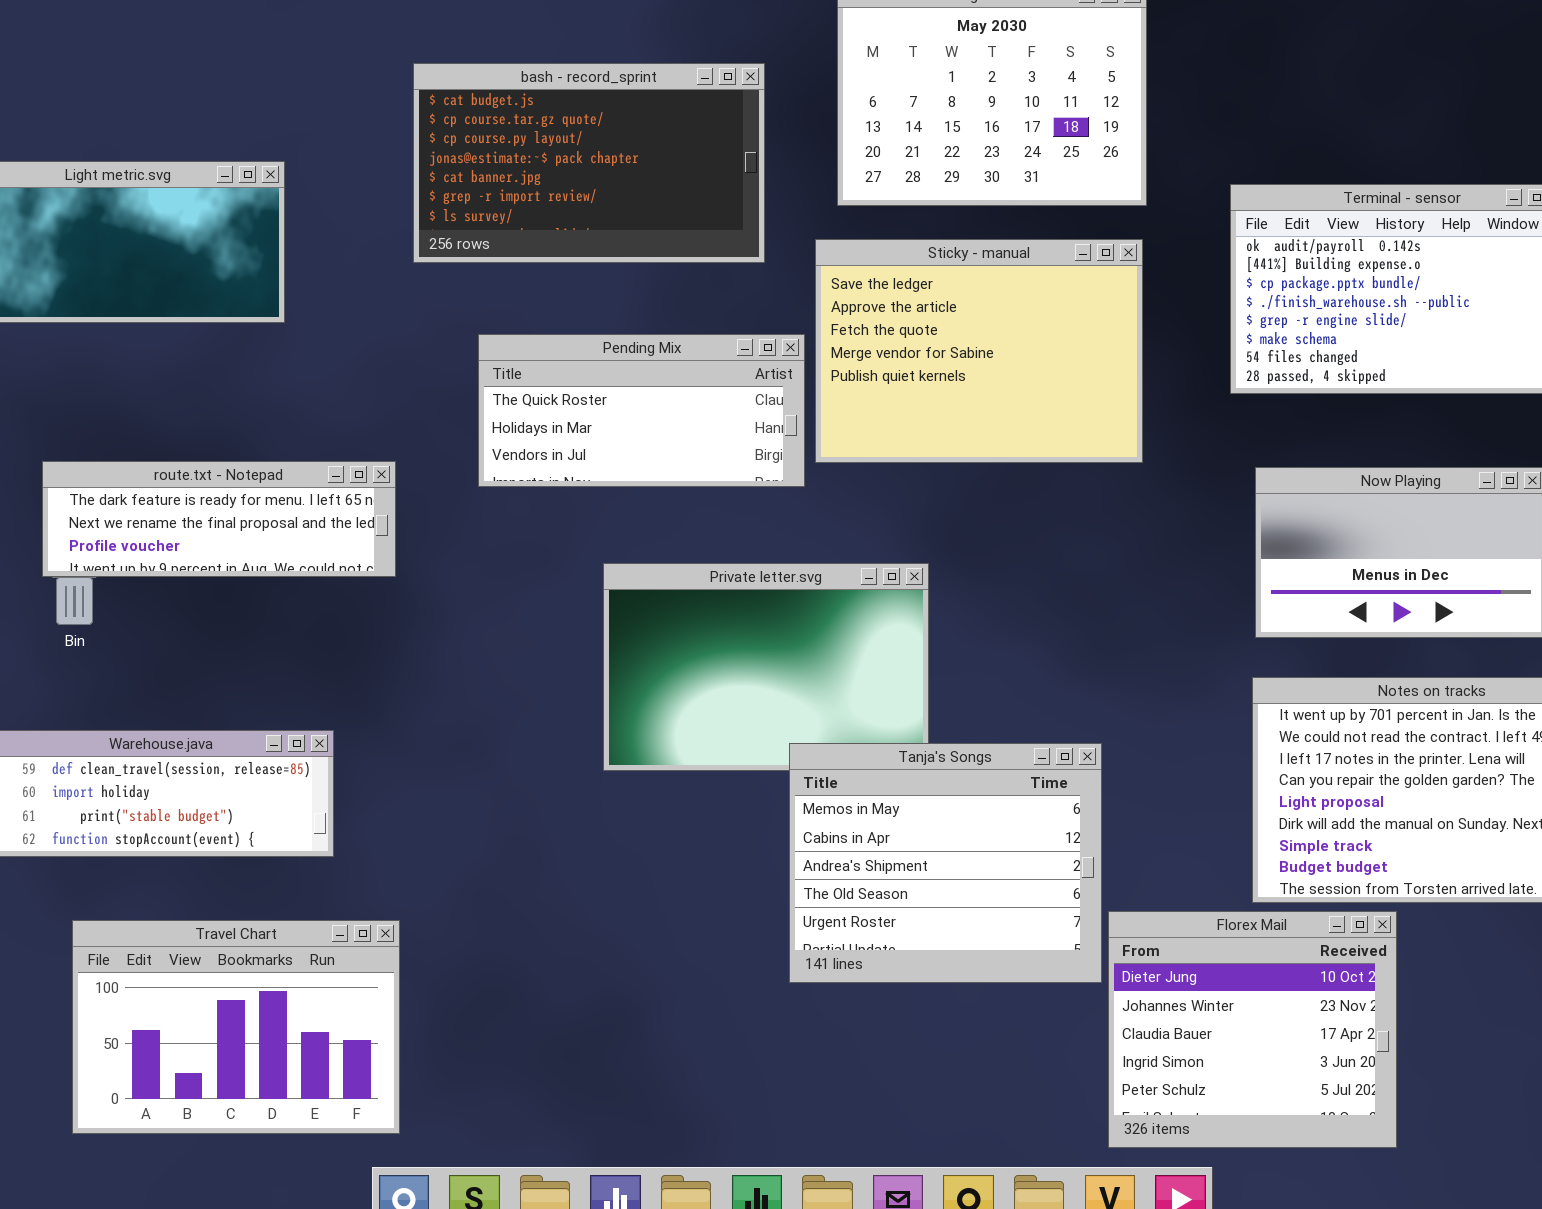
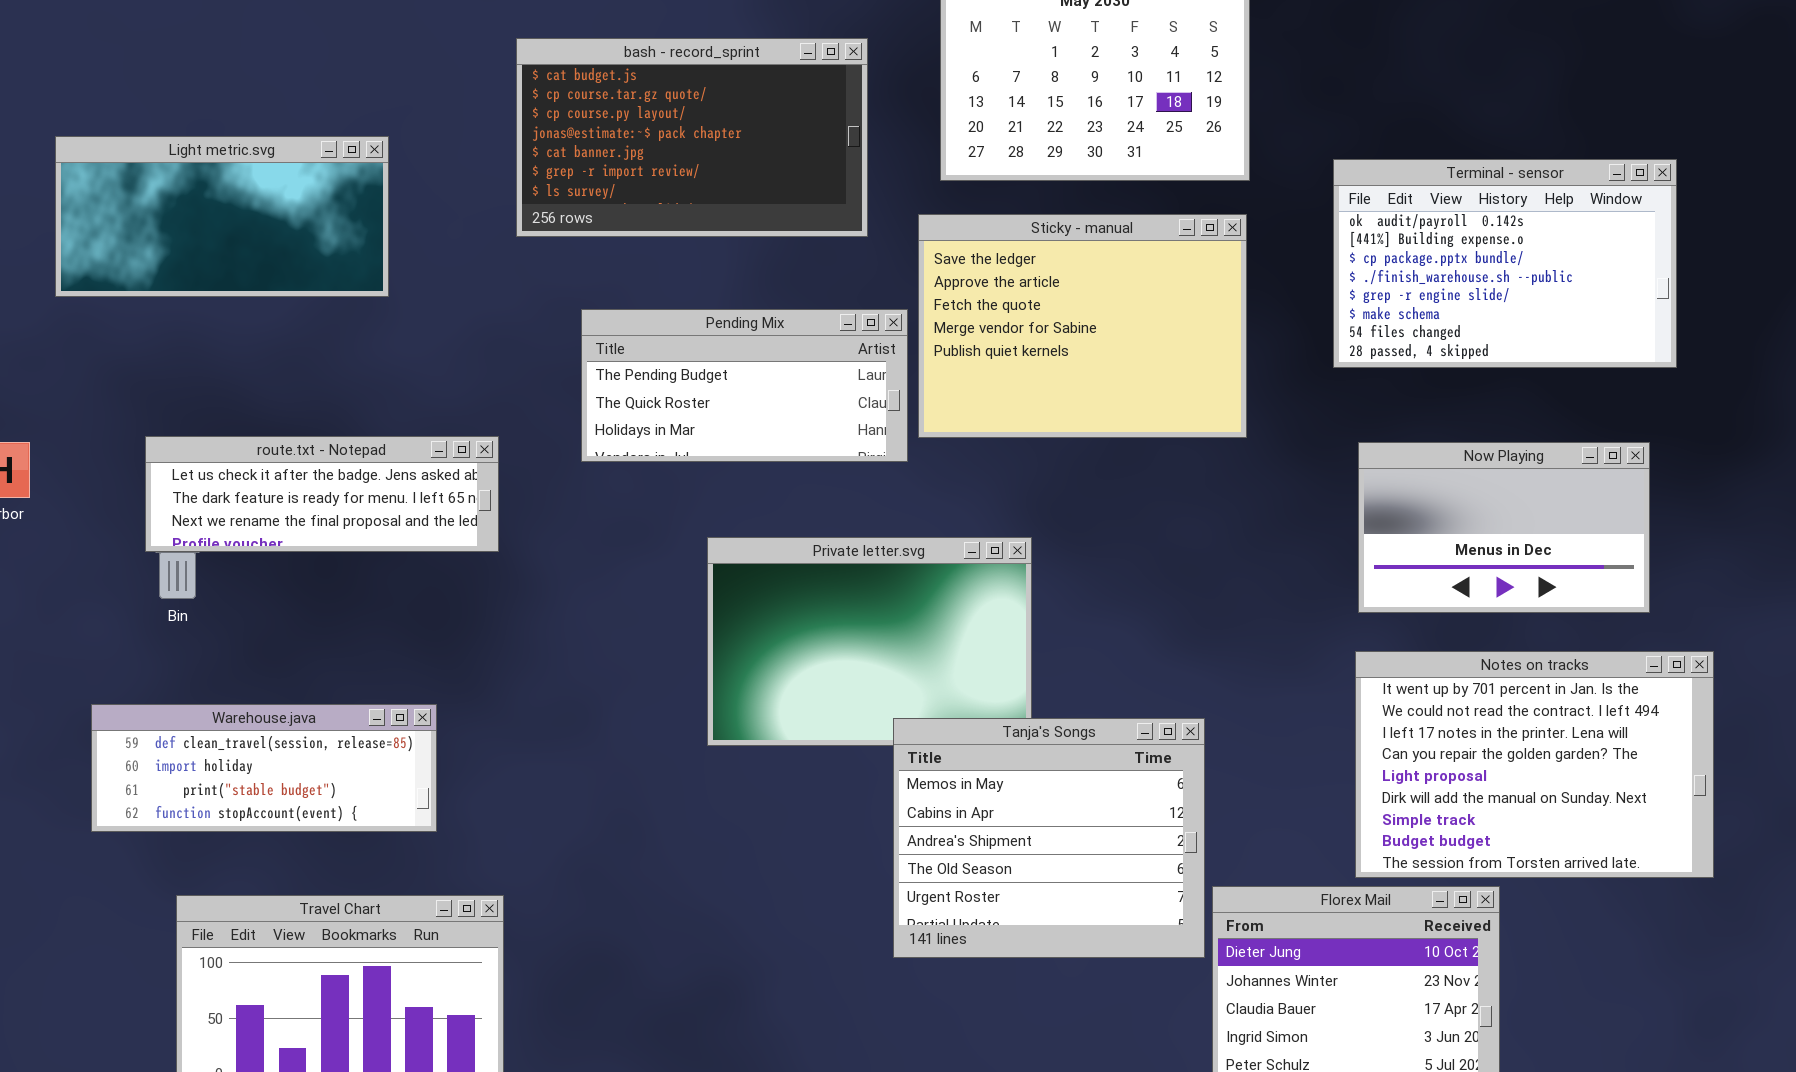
Pending Mix: [478,334,805,487] -> [581,309,908,462], scrolled up 1 row
route.txt - Notepad: [42,461,396,577] -> [145,436,499,552], scrolled up 1 row

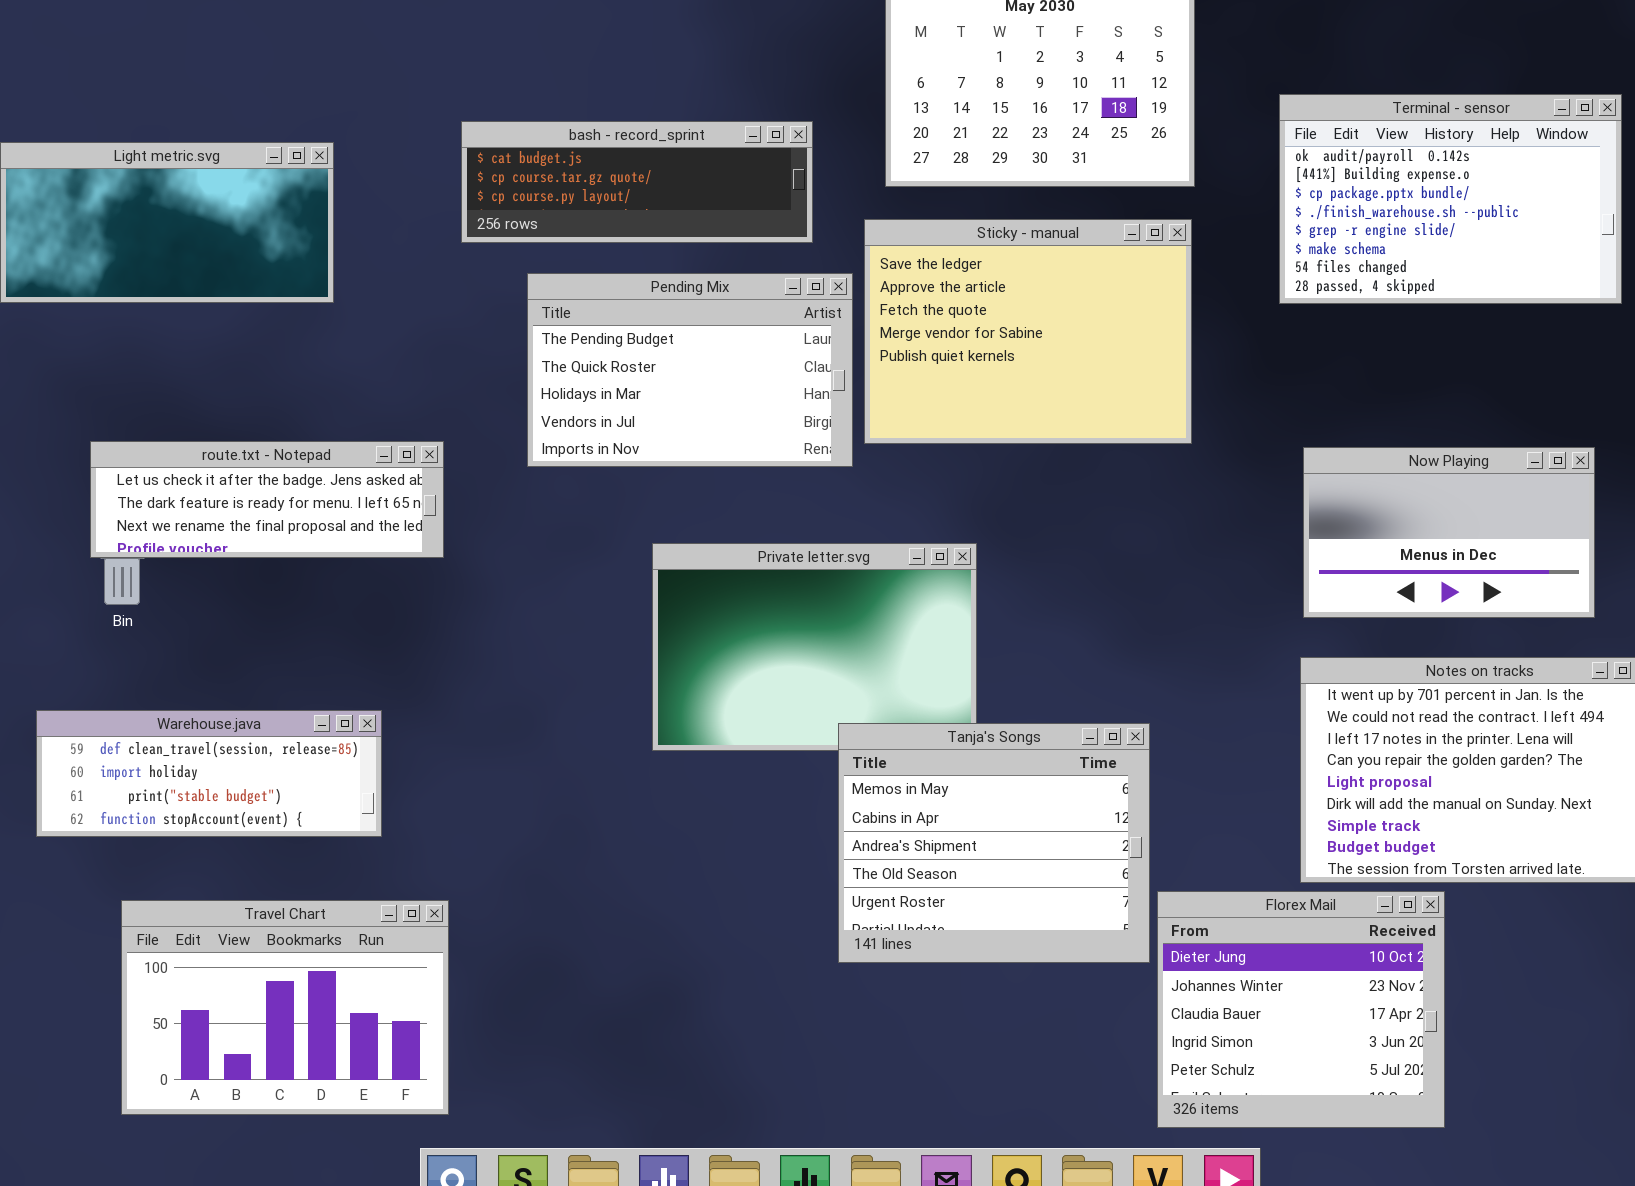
bash - record_sprint: [516,38,868,237] -> [461,121,813,243], resized
Terminal - sensor: [1333,159,1677,368] -> [1279,94,1622,304], moved
Pending Mix: [581,309,908,462] -> [527,273,853,467], resized

